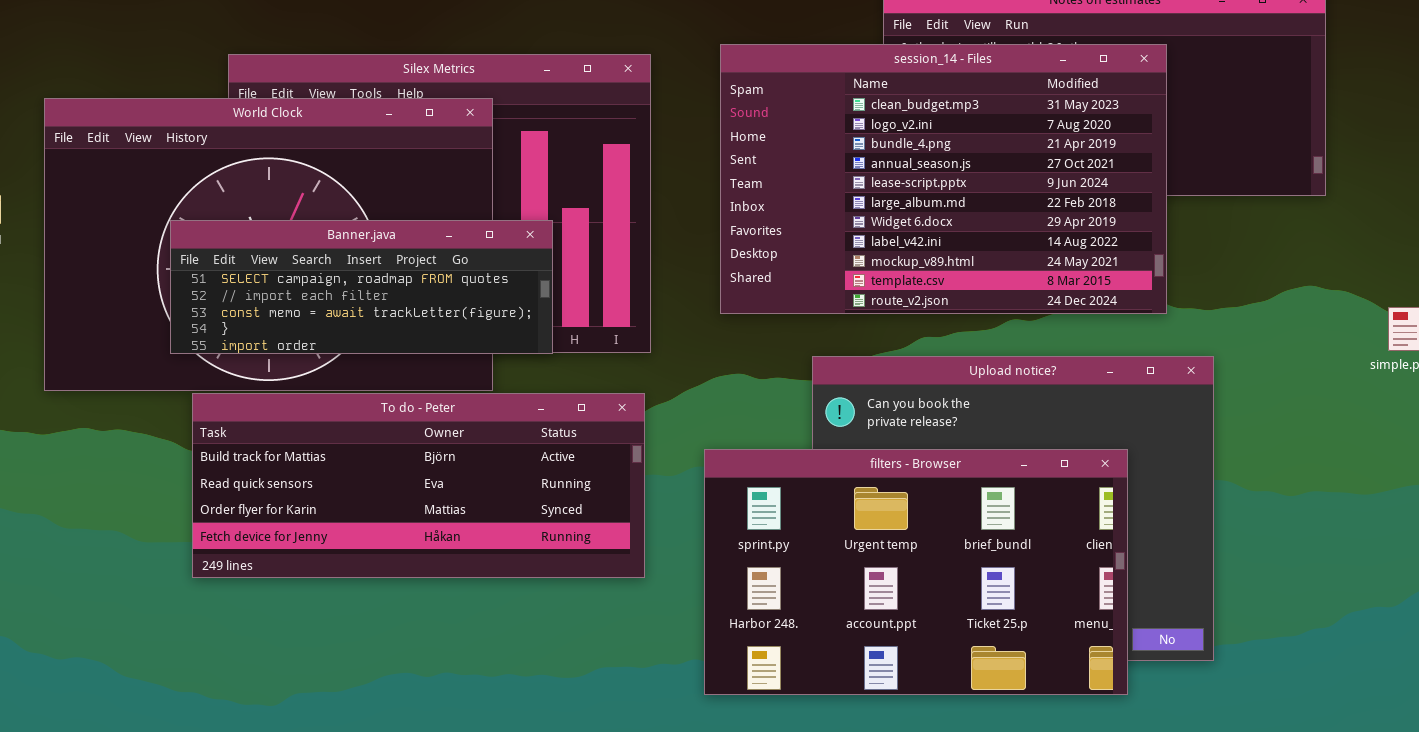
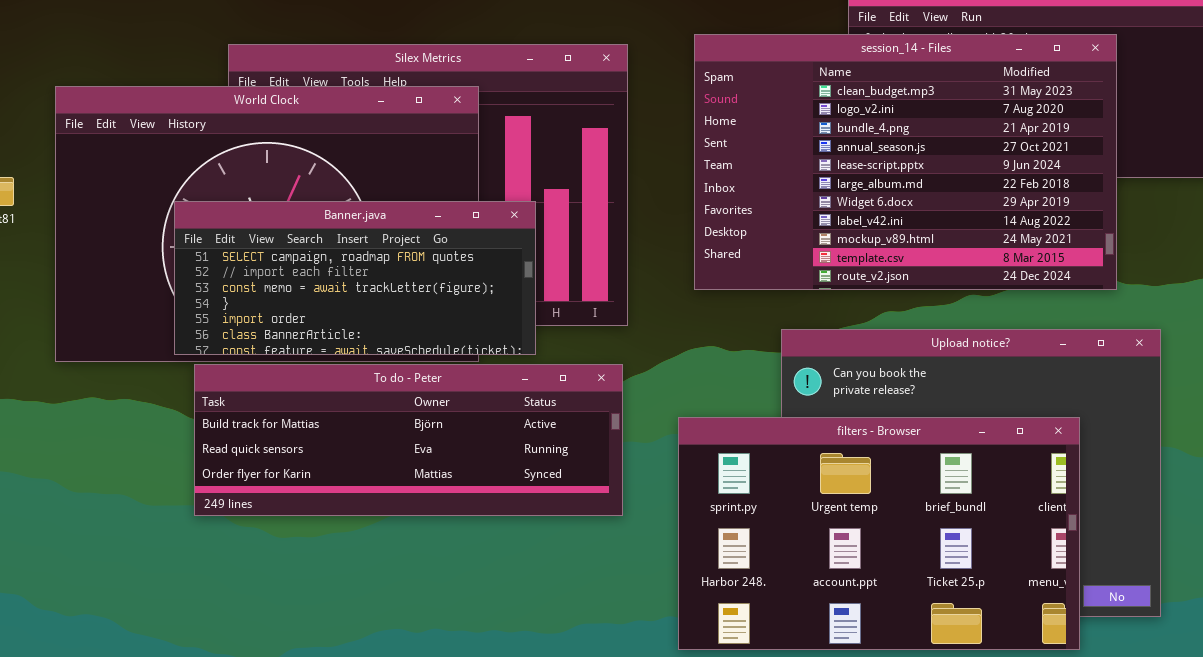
Banner.java: [170,220,553,354] -> [174,201,536,355], resized
To do - Peter: [192,393,645,578] -> [194,364,623,516], resized

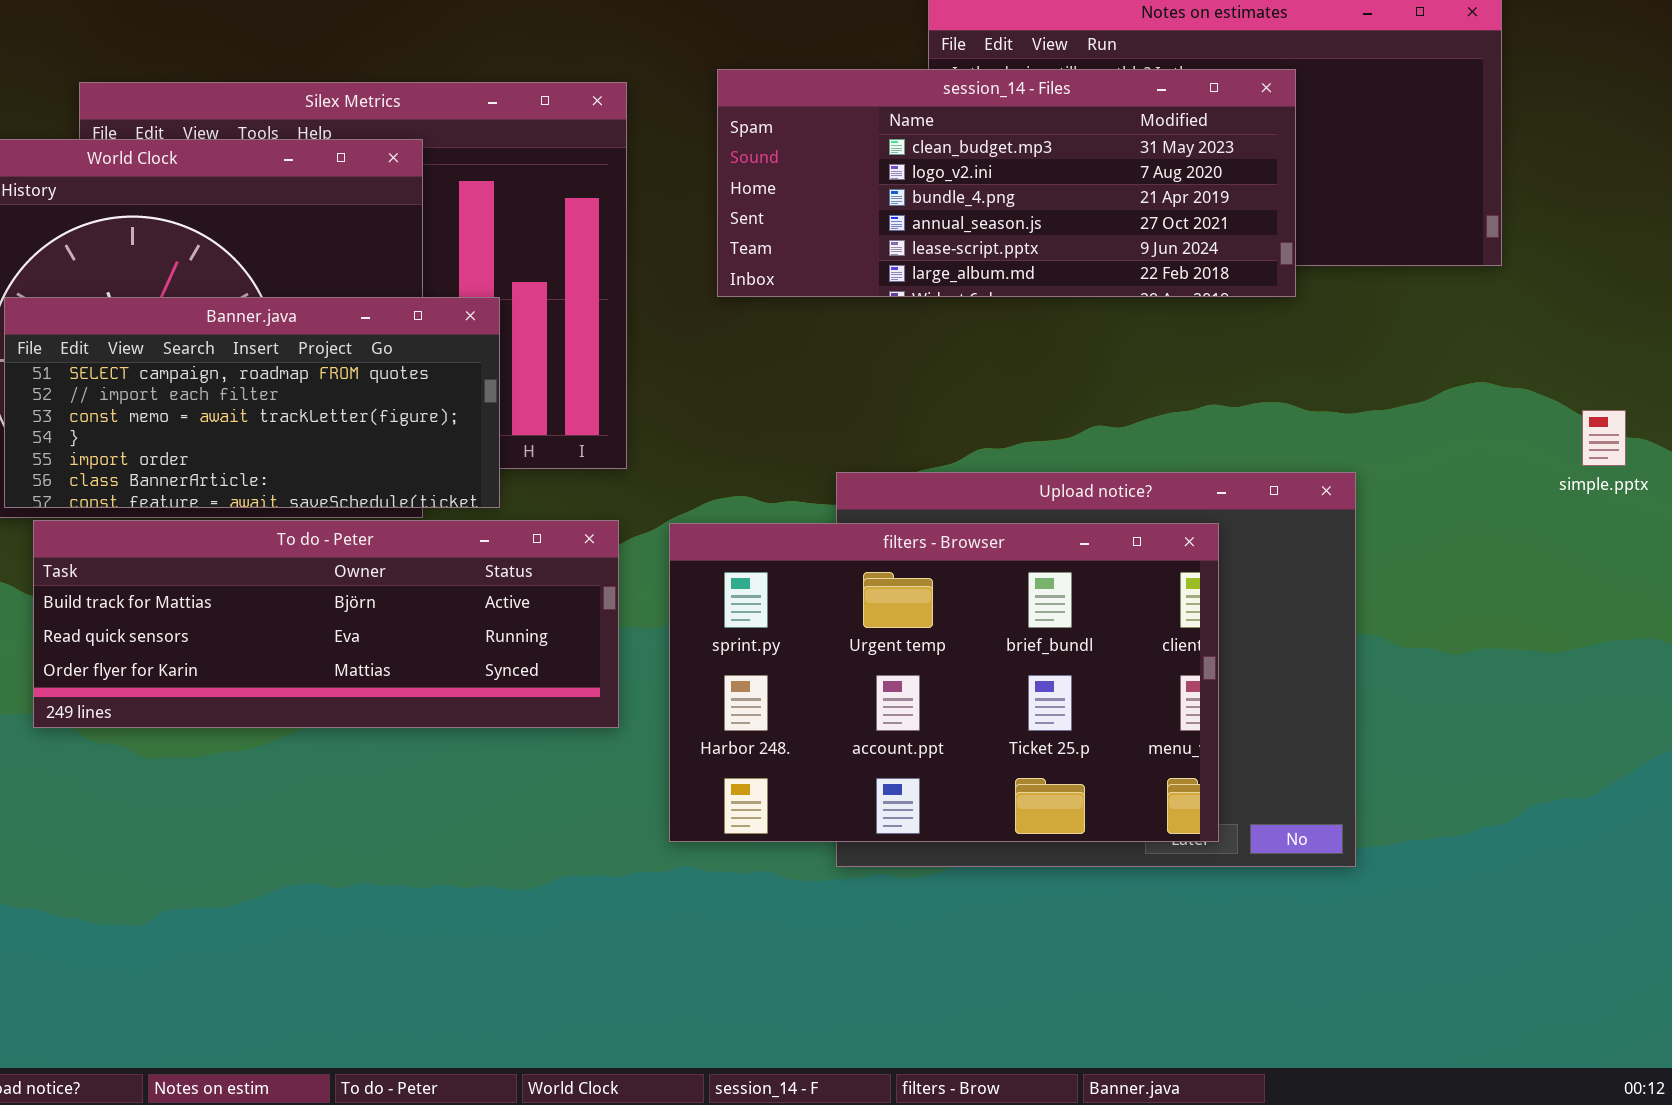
session_14 - Files: [694,34,1117,290] -> [717,69,1296,297], resized
filters - Browser: [678,417,1080,650] -> [669,523,1219,842], moved

